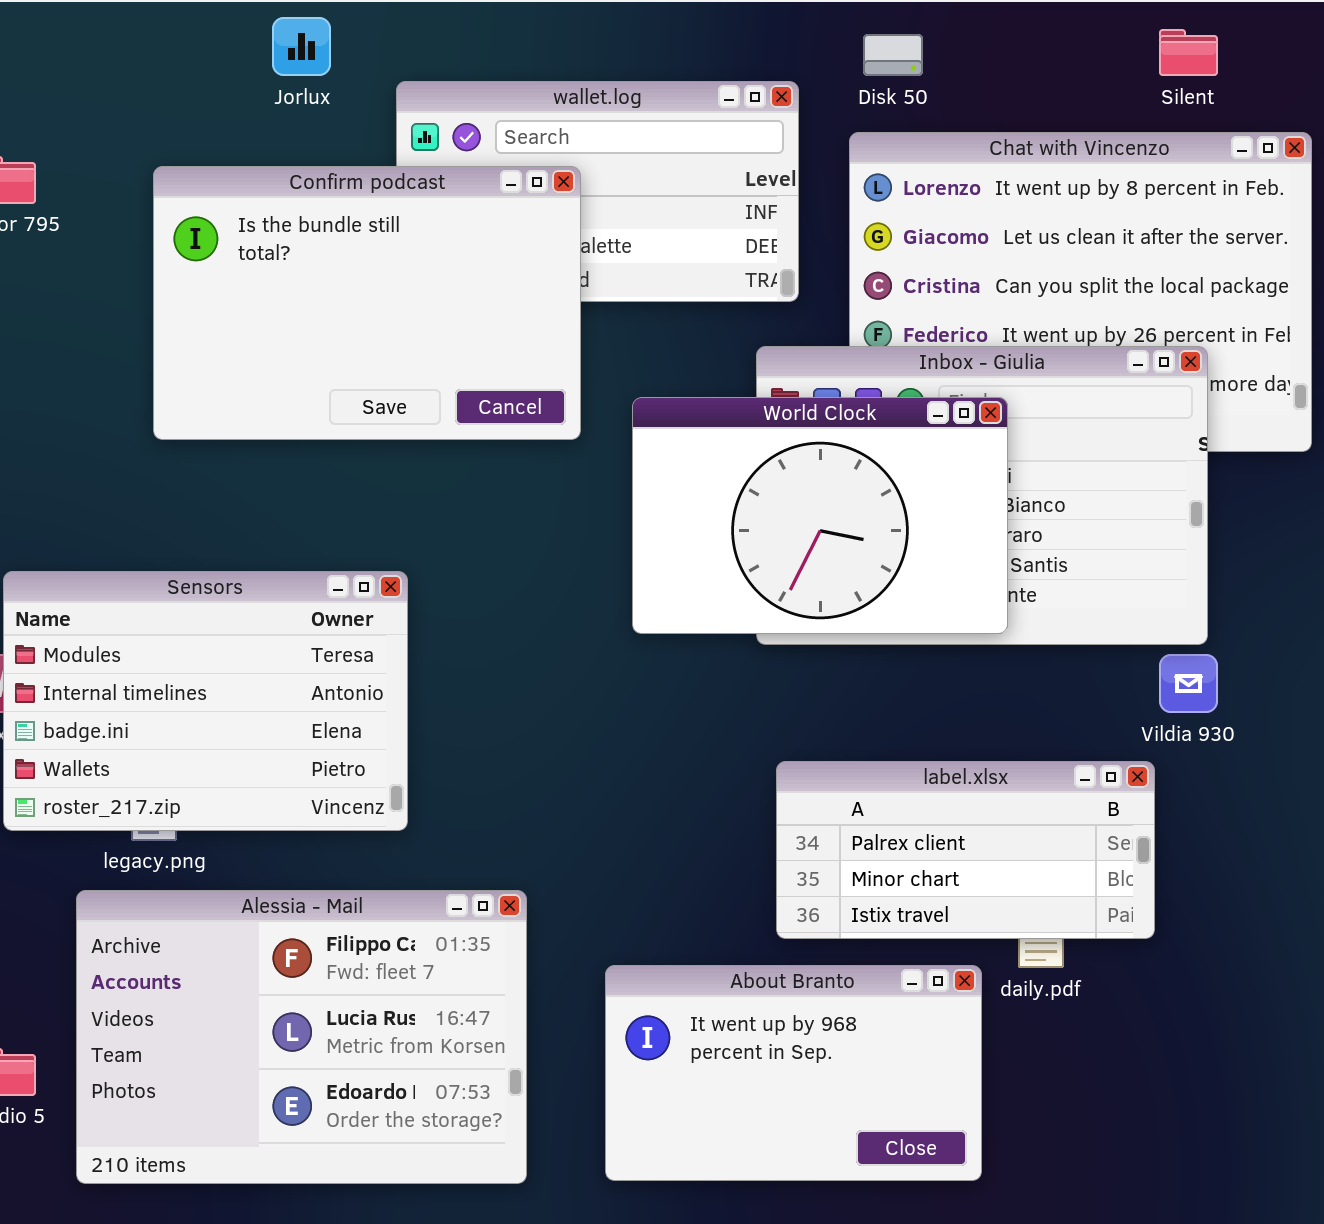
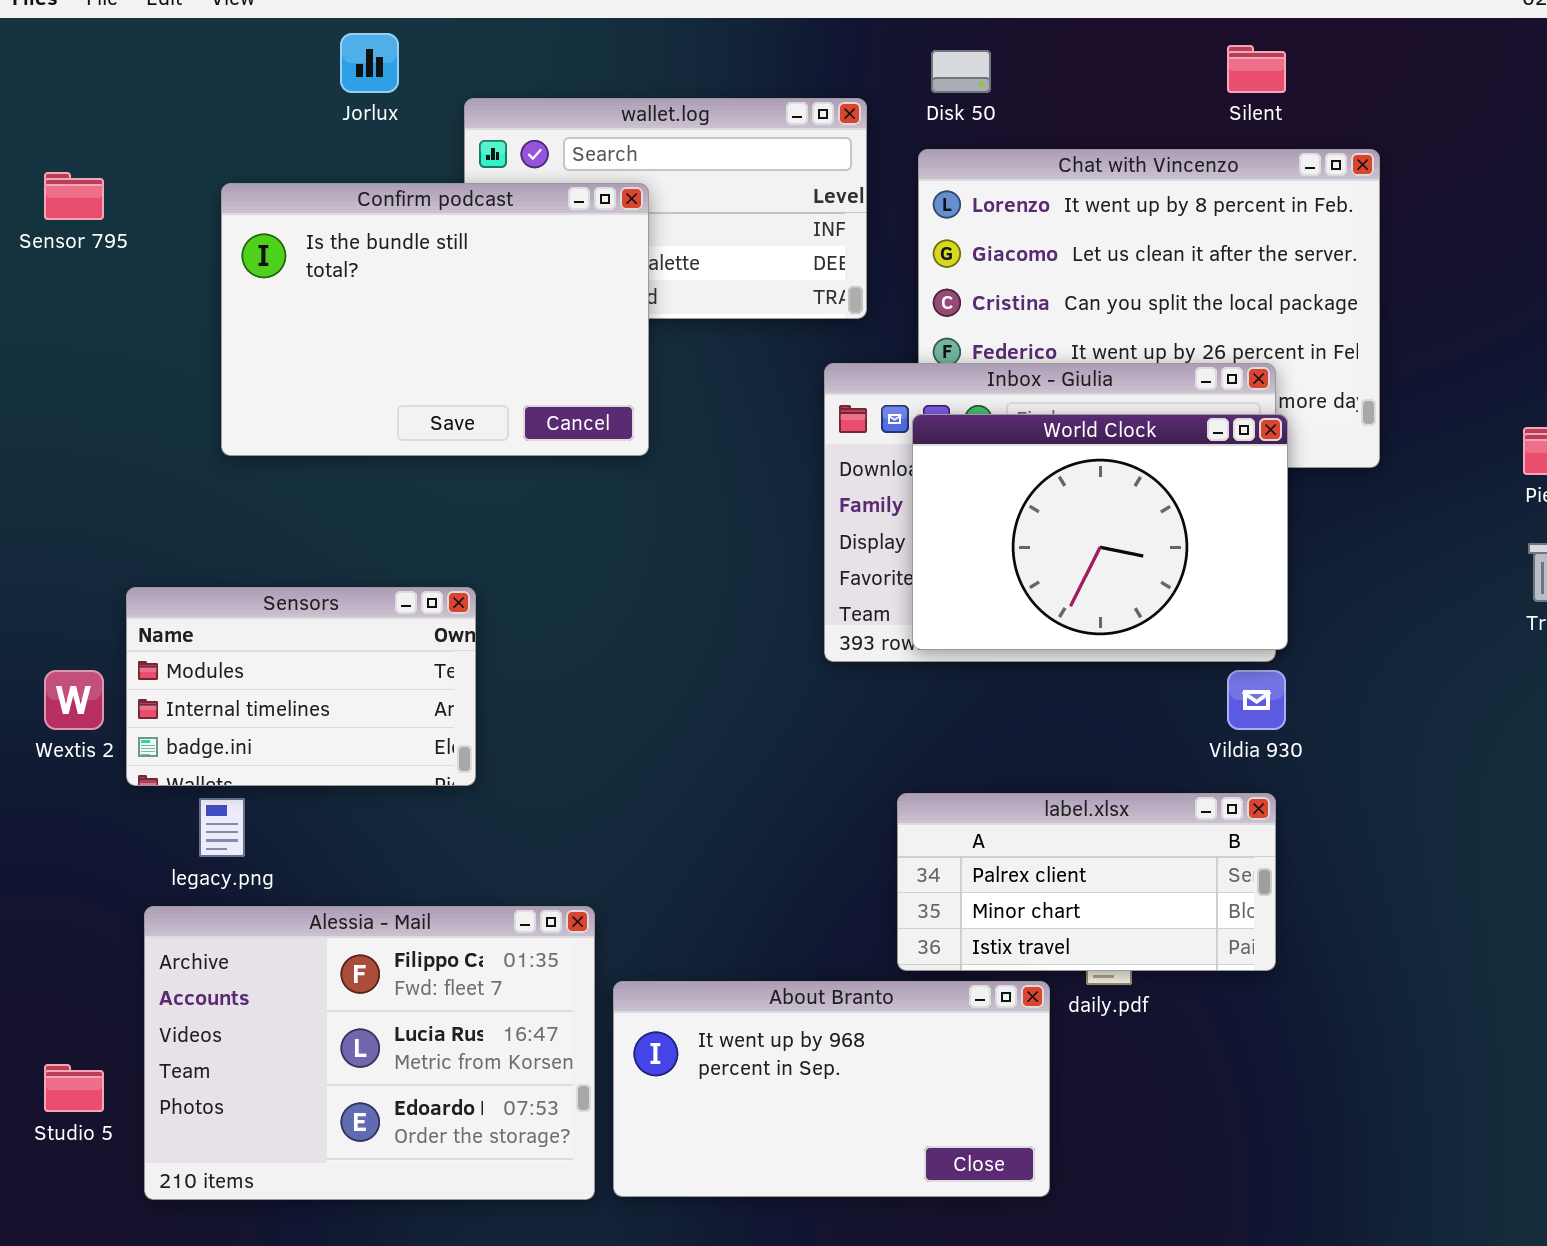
World Clock: [632,397,1008,634] -> [912,414,1288,650], moved
Sensors: [3,571,408,831] -> [126,587,476,786], resized
label.xlsx: [776,761,1155,939] -> [897,793,1276,971], moved
About Branto: [605,965,982,1181] -> [613,981,1050,1197], resized

